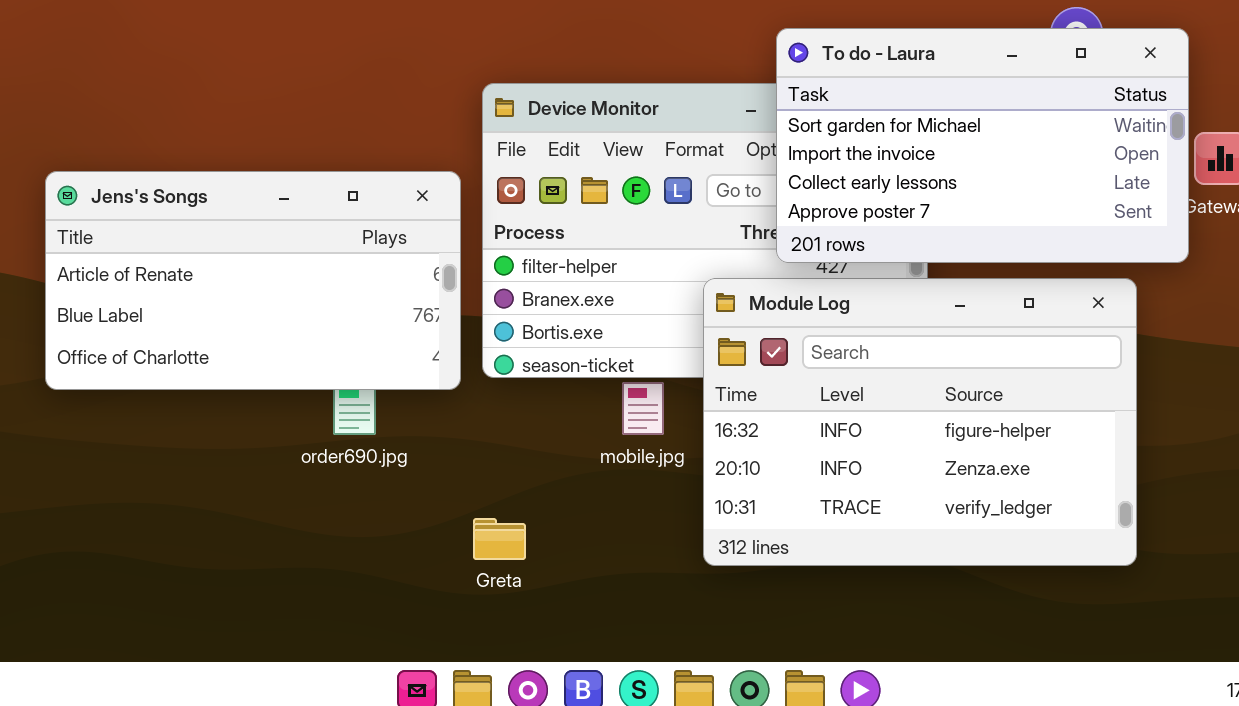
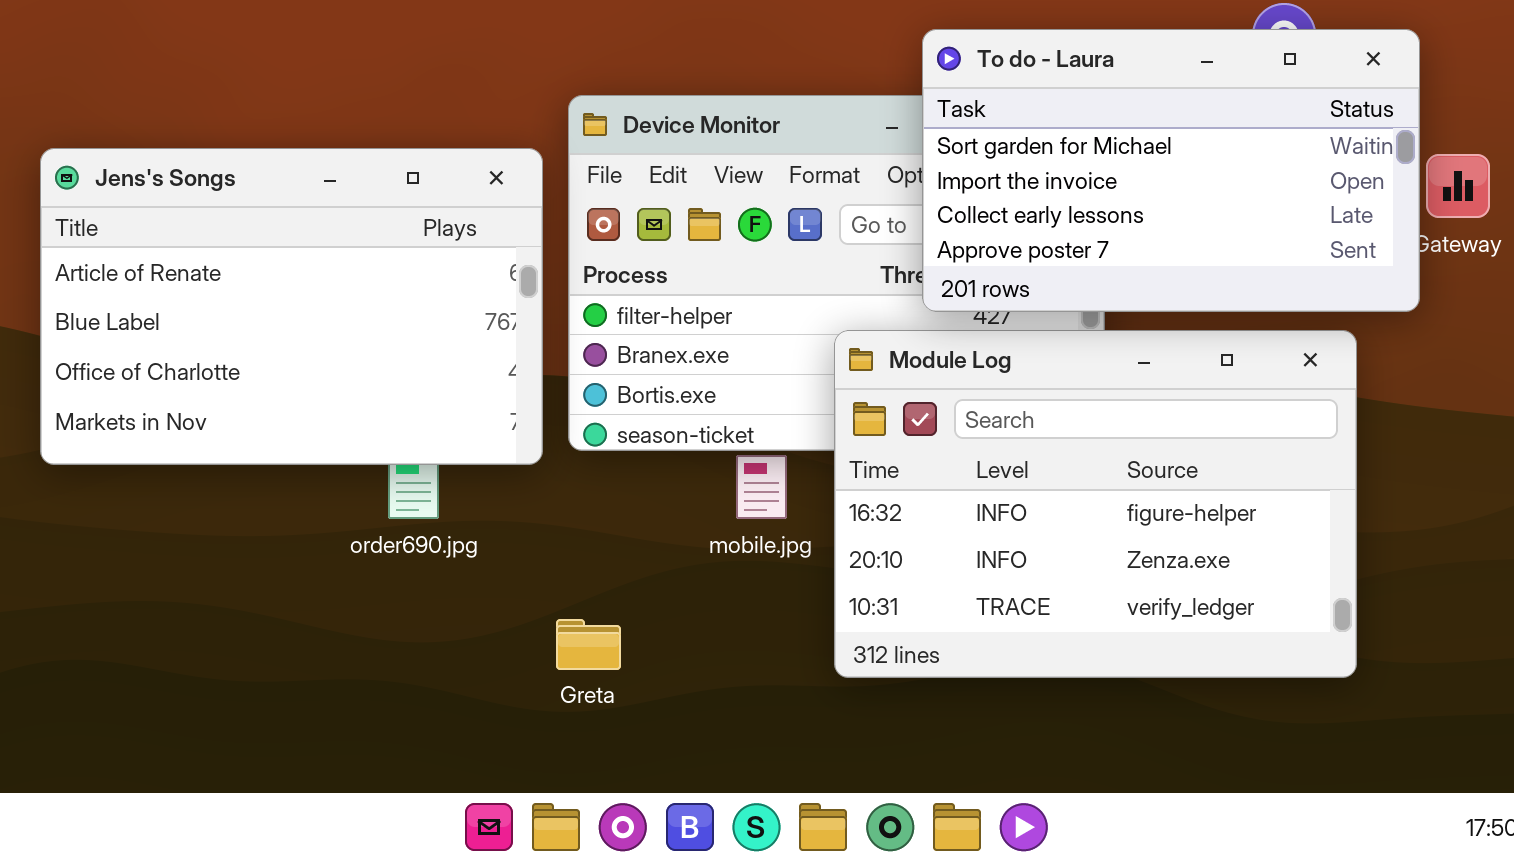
Jens's Songs: [45,171,461,390] -> [40,148,543,465], resized

